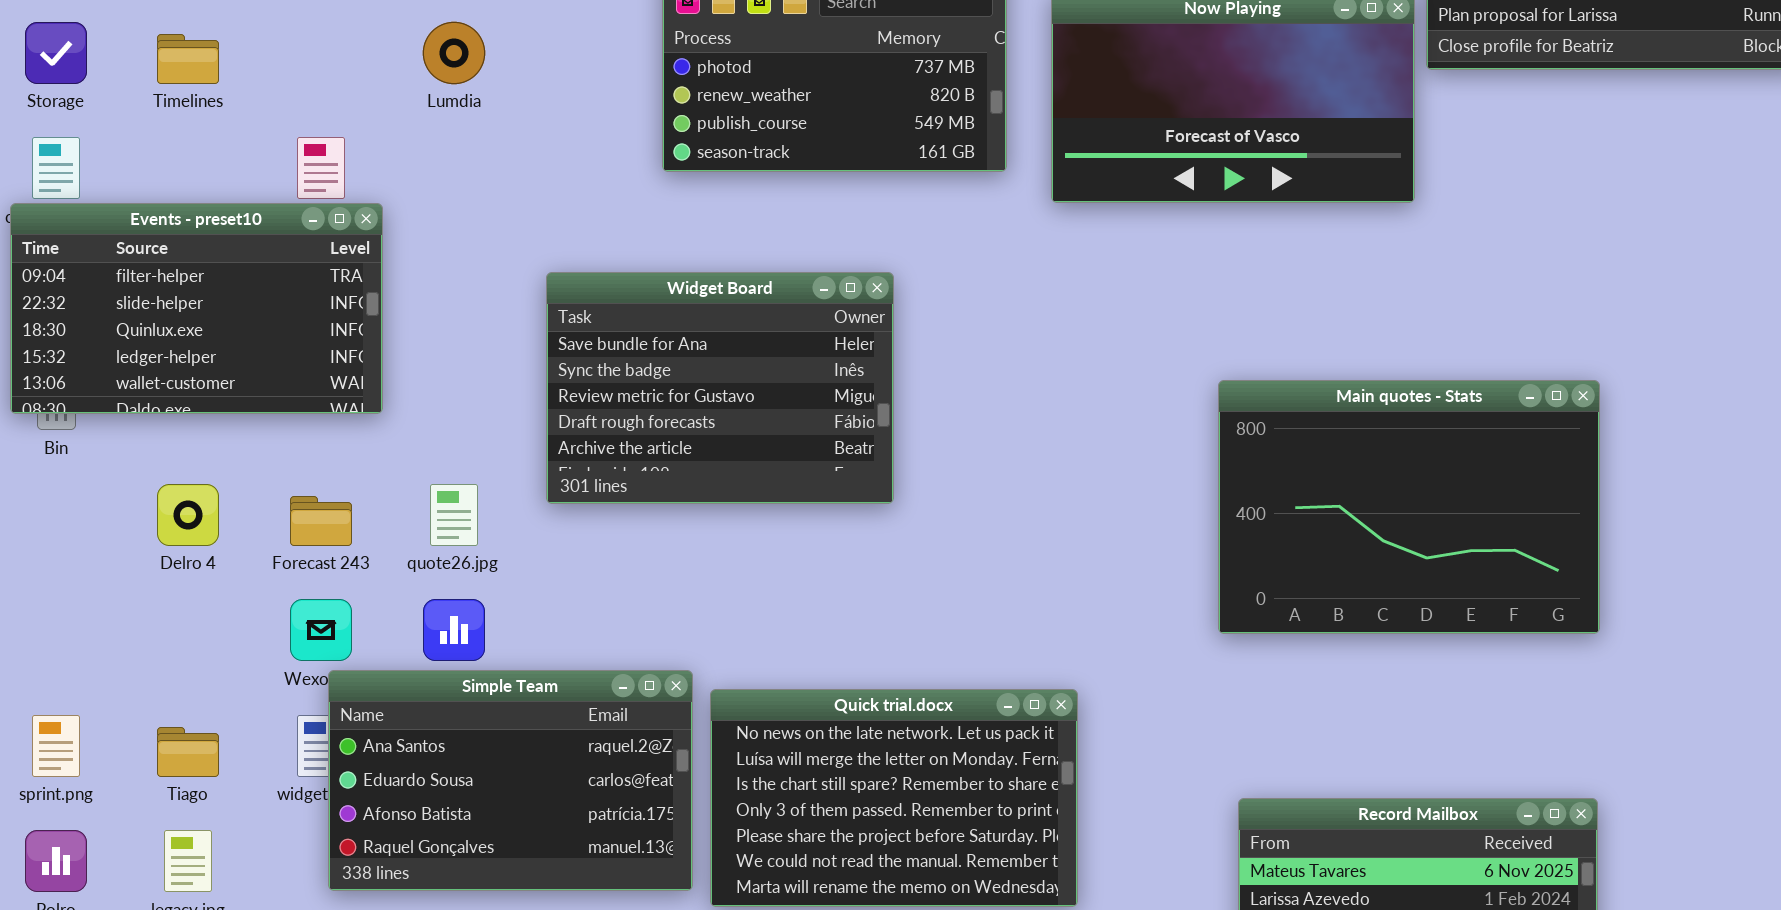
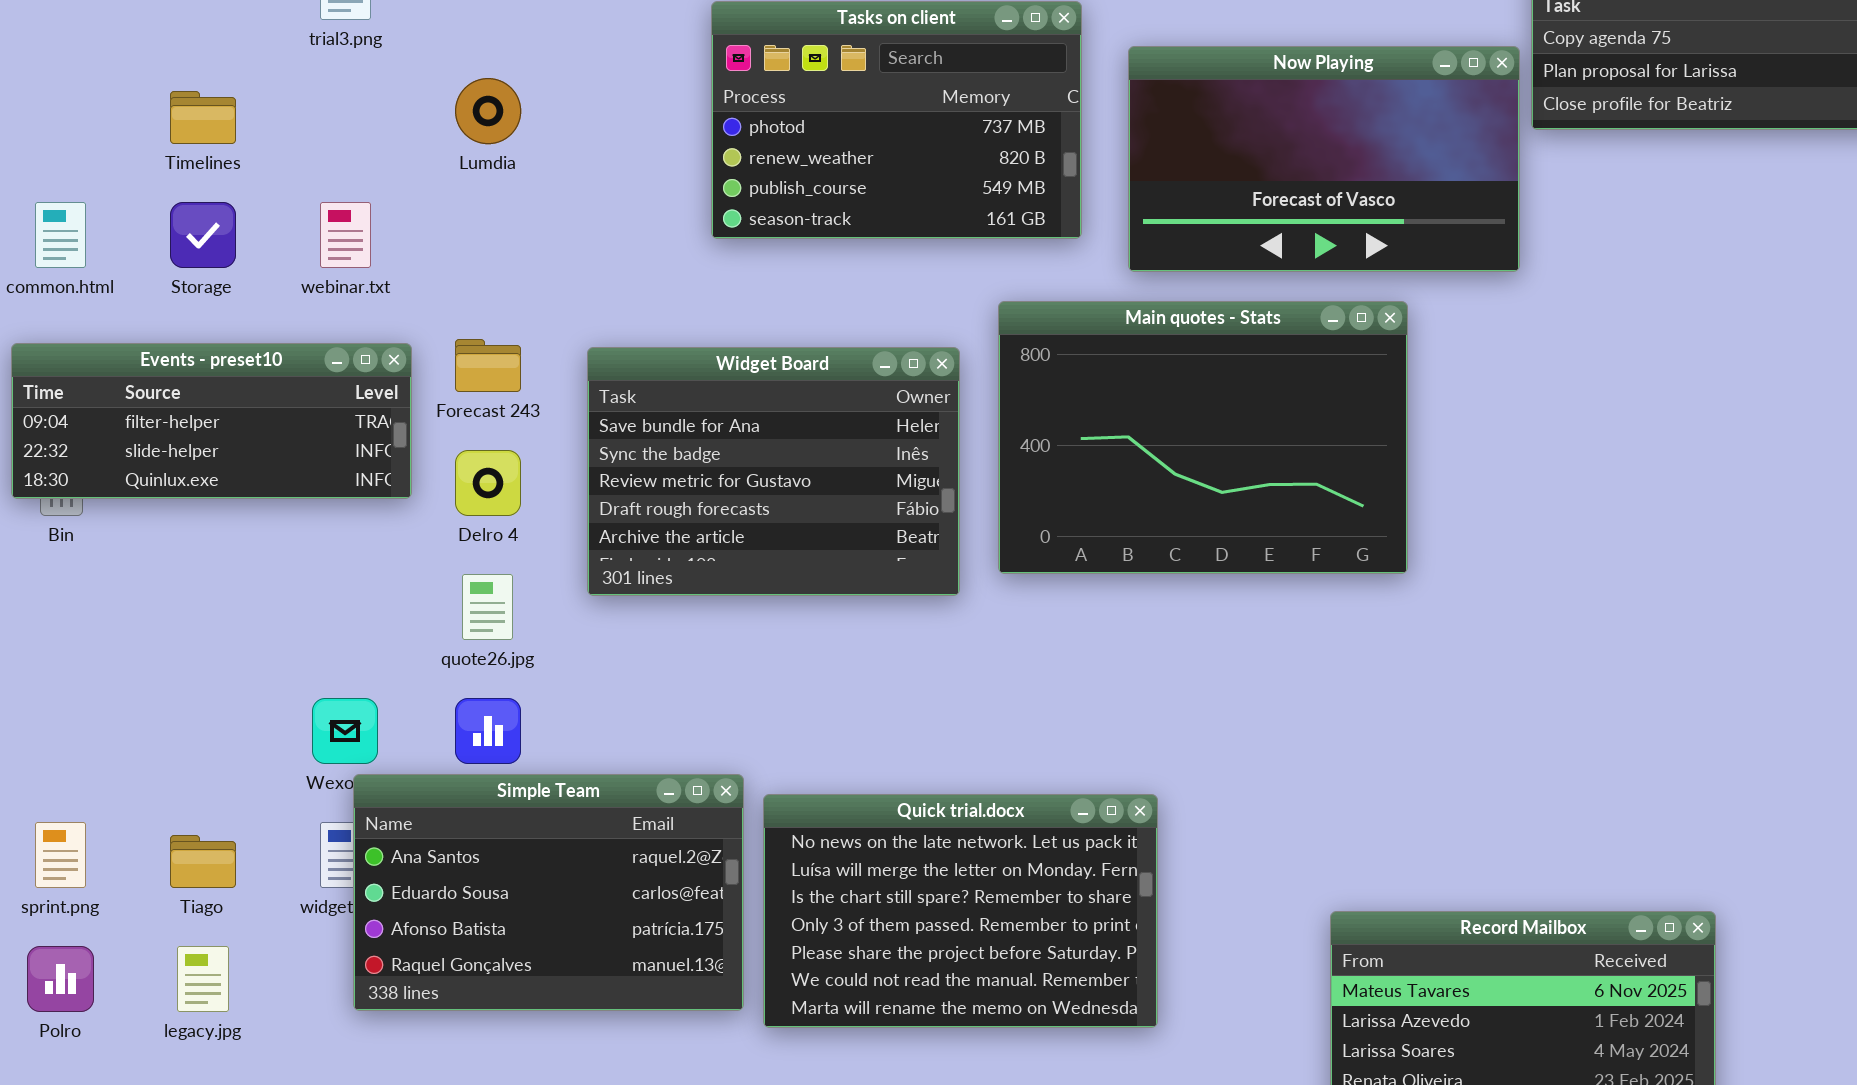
Storage: [25,22,87,84] -> [170,202,236,268], moved
Events - preset10: [10,203,383,414] -> [11,343,412,499], resized
Main quotes - Stats: [1218,380,1600,634] -> [998,301,1408,574], moved
Delro 4: [157,484,219,546] -> [455,450,521,516], moved
Forecast 243: [290,496,352,546] -> [455,339,521,392], moved

